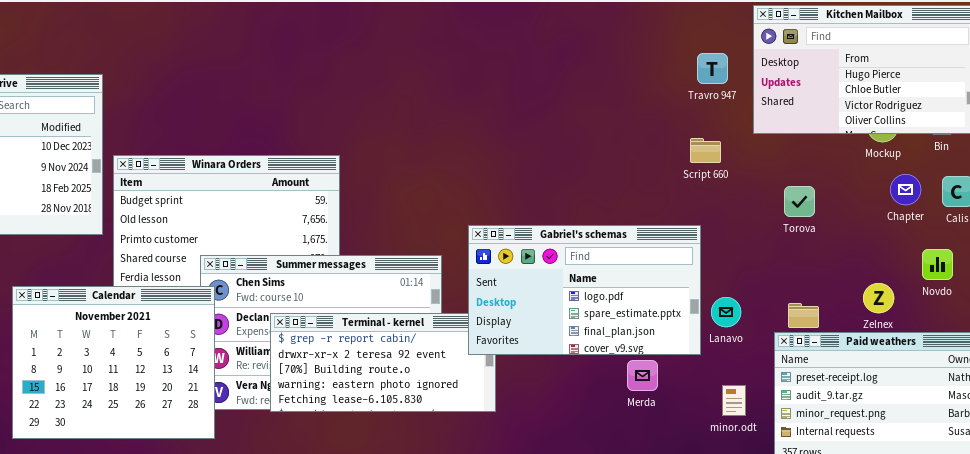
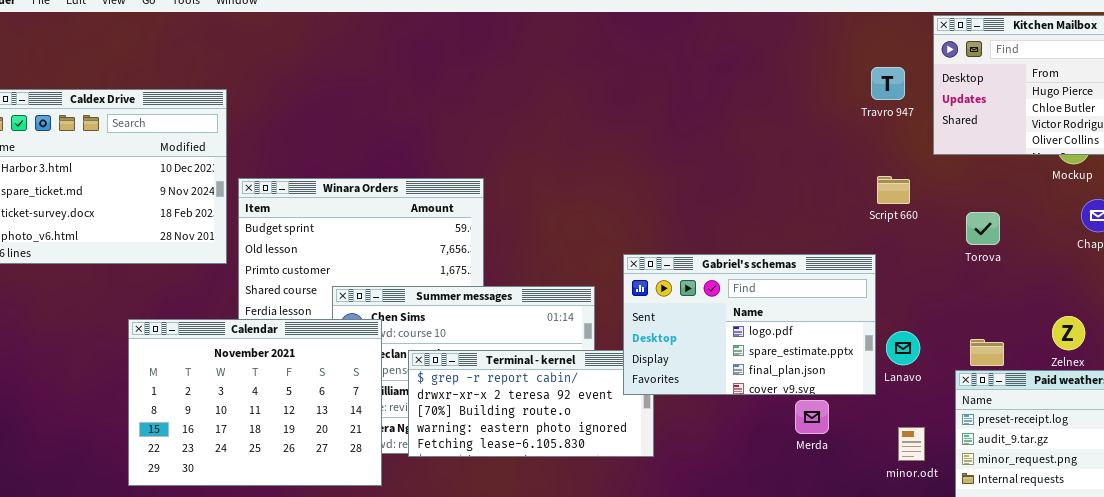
Script 660: [690,138,721,163] -> [877,176,910,204], moved
Calendar: [12,286,215,439] -> [128,319,382,486], resized

